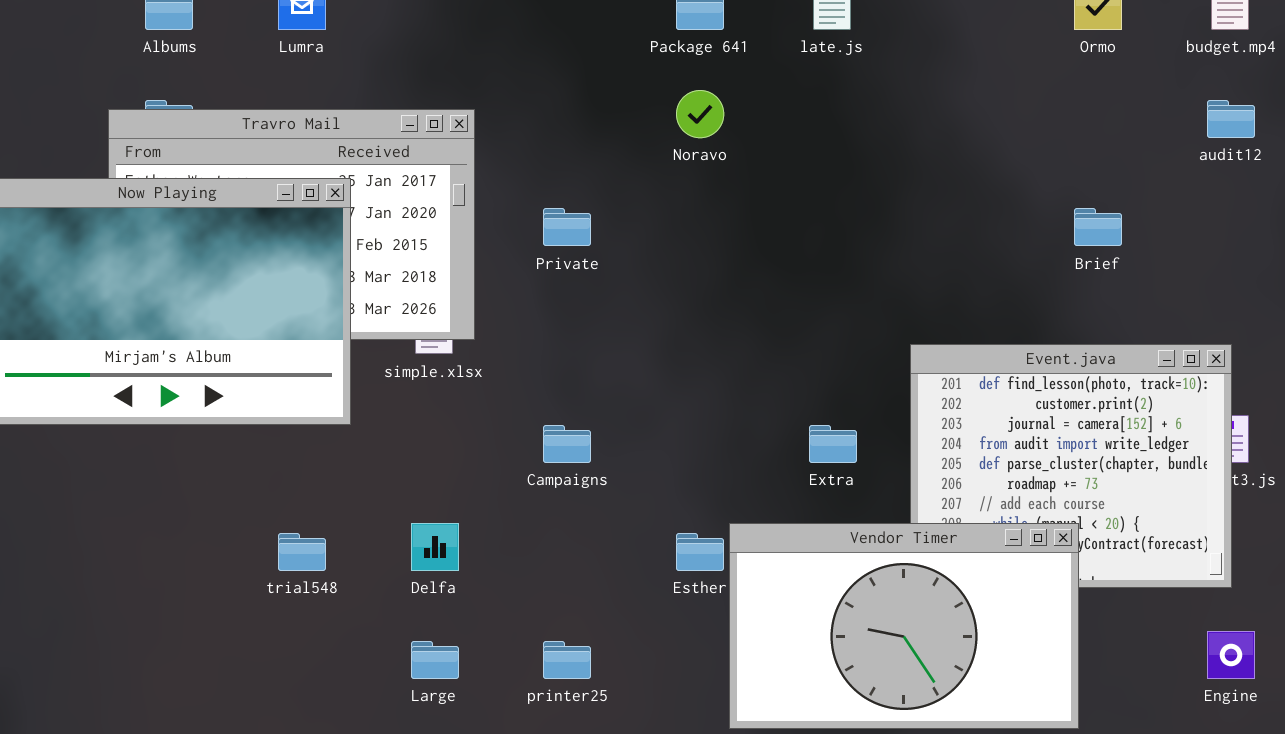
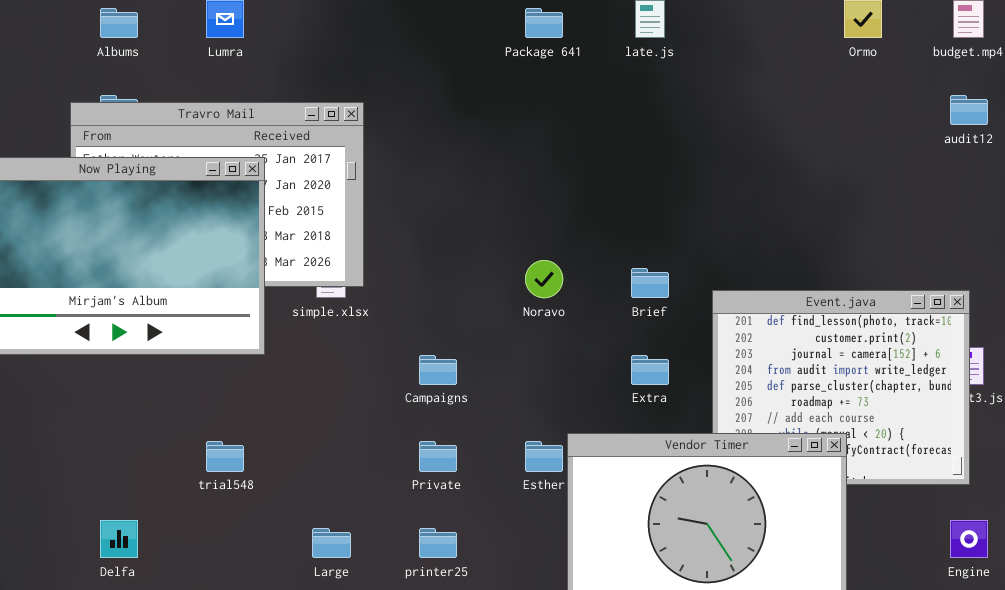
Noravo: [676,90,724,138] -> [525,260,563,298], moved
Private: [543,208,591,246] -> [419,441,457,472], moved
Brief: [1074,208,1122,246] -> [631,268,669,298], moved
Delfa: [411,523,459,571] -> [100,520,138,558], moved

